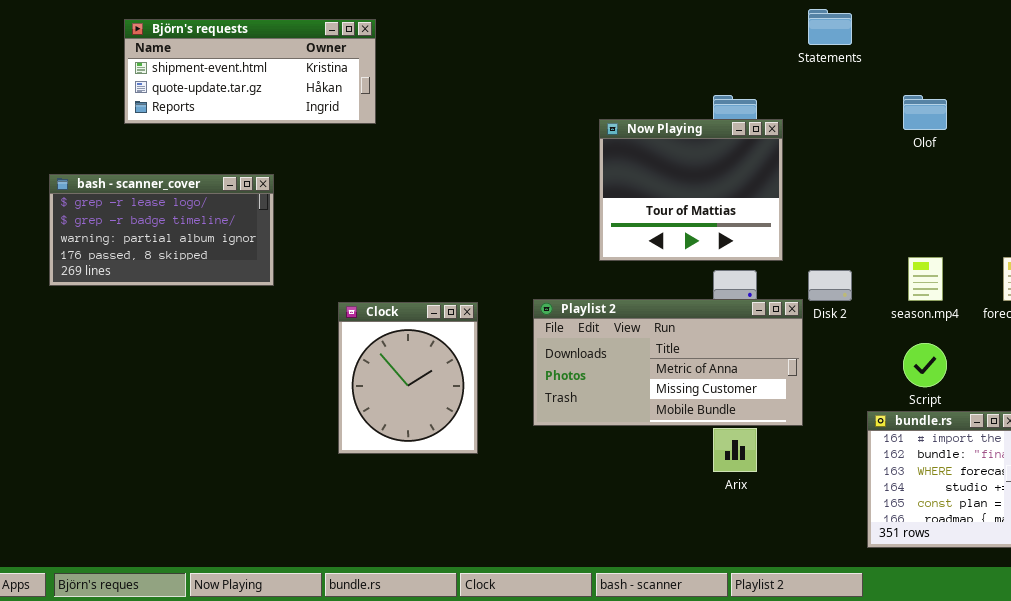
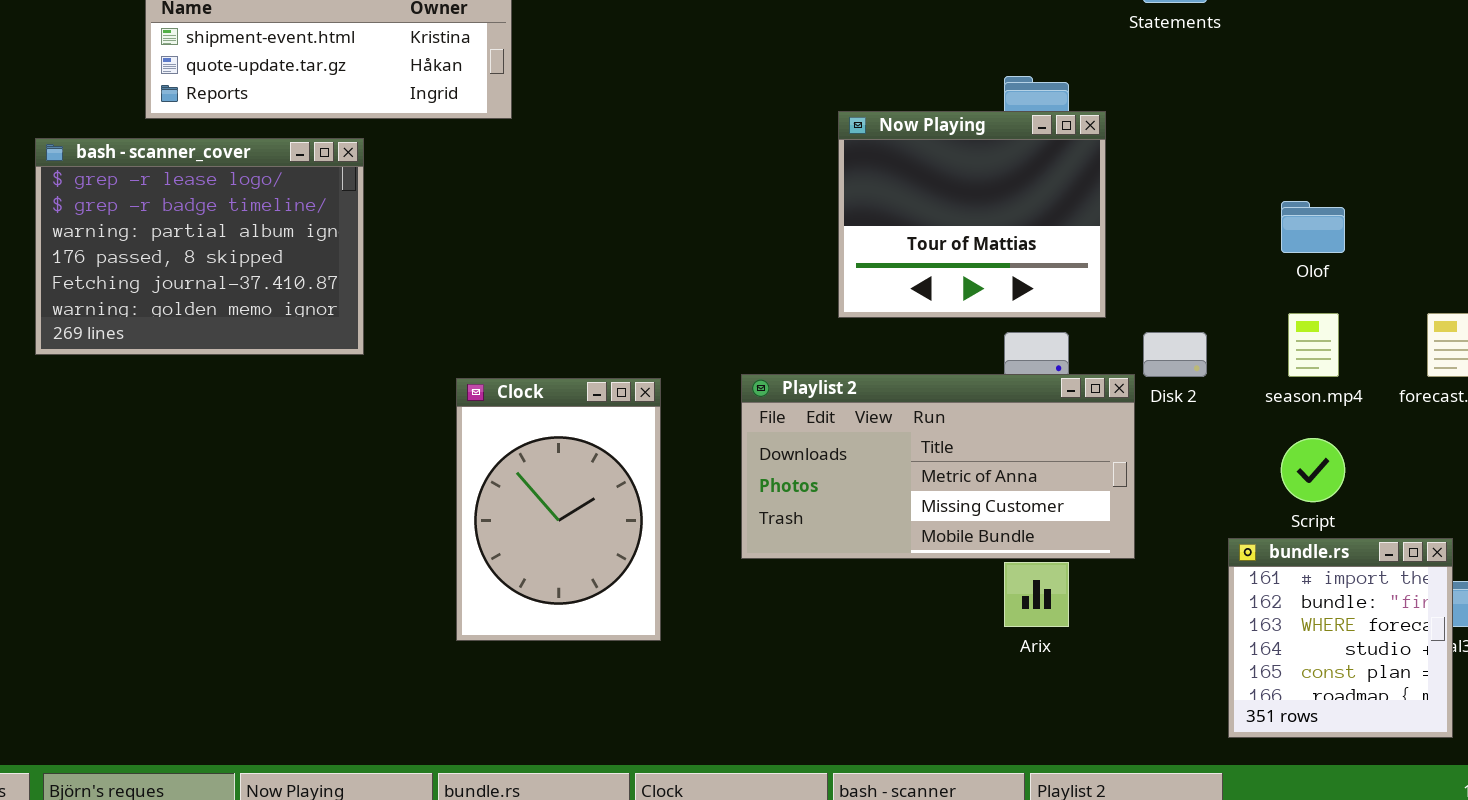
Olof: [903,95,947,130] -> [1281,201,1345,253], moved
bash - scanner_cover: [49,174,274,286] -> [35,138,364,355], resized
Clock: [338,302,478,454] -> [456,378,661,641], resized

